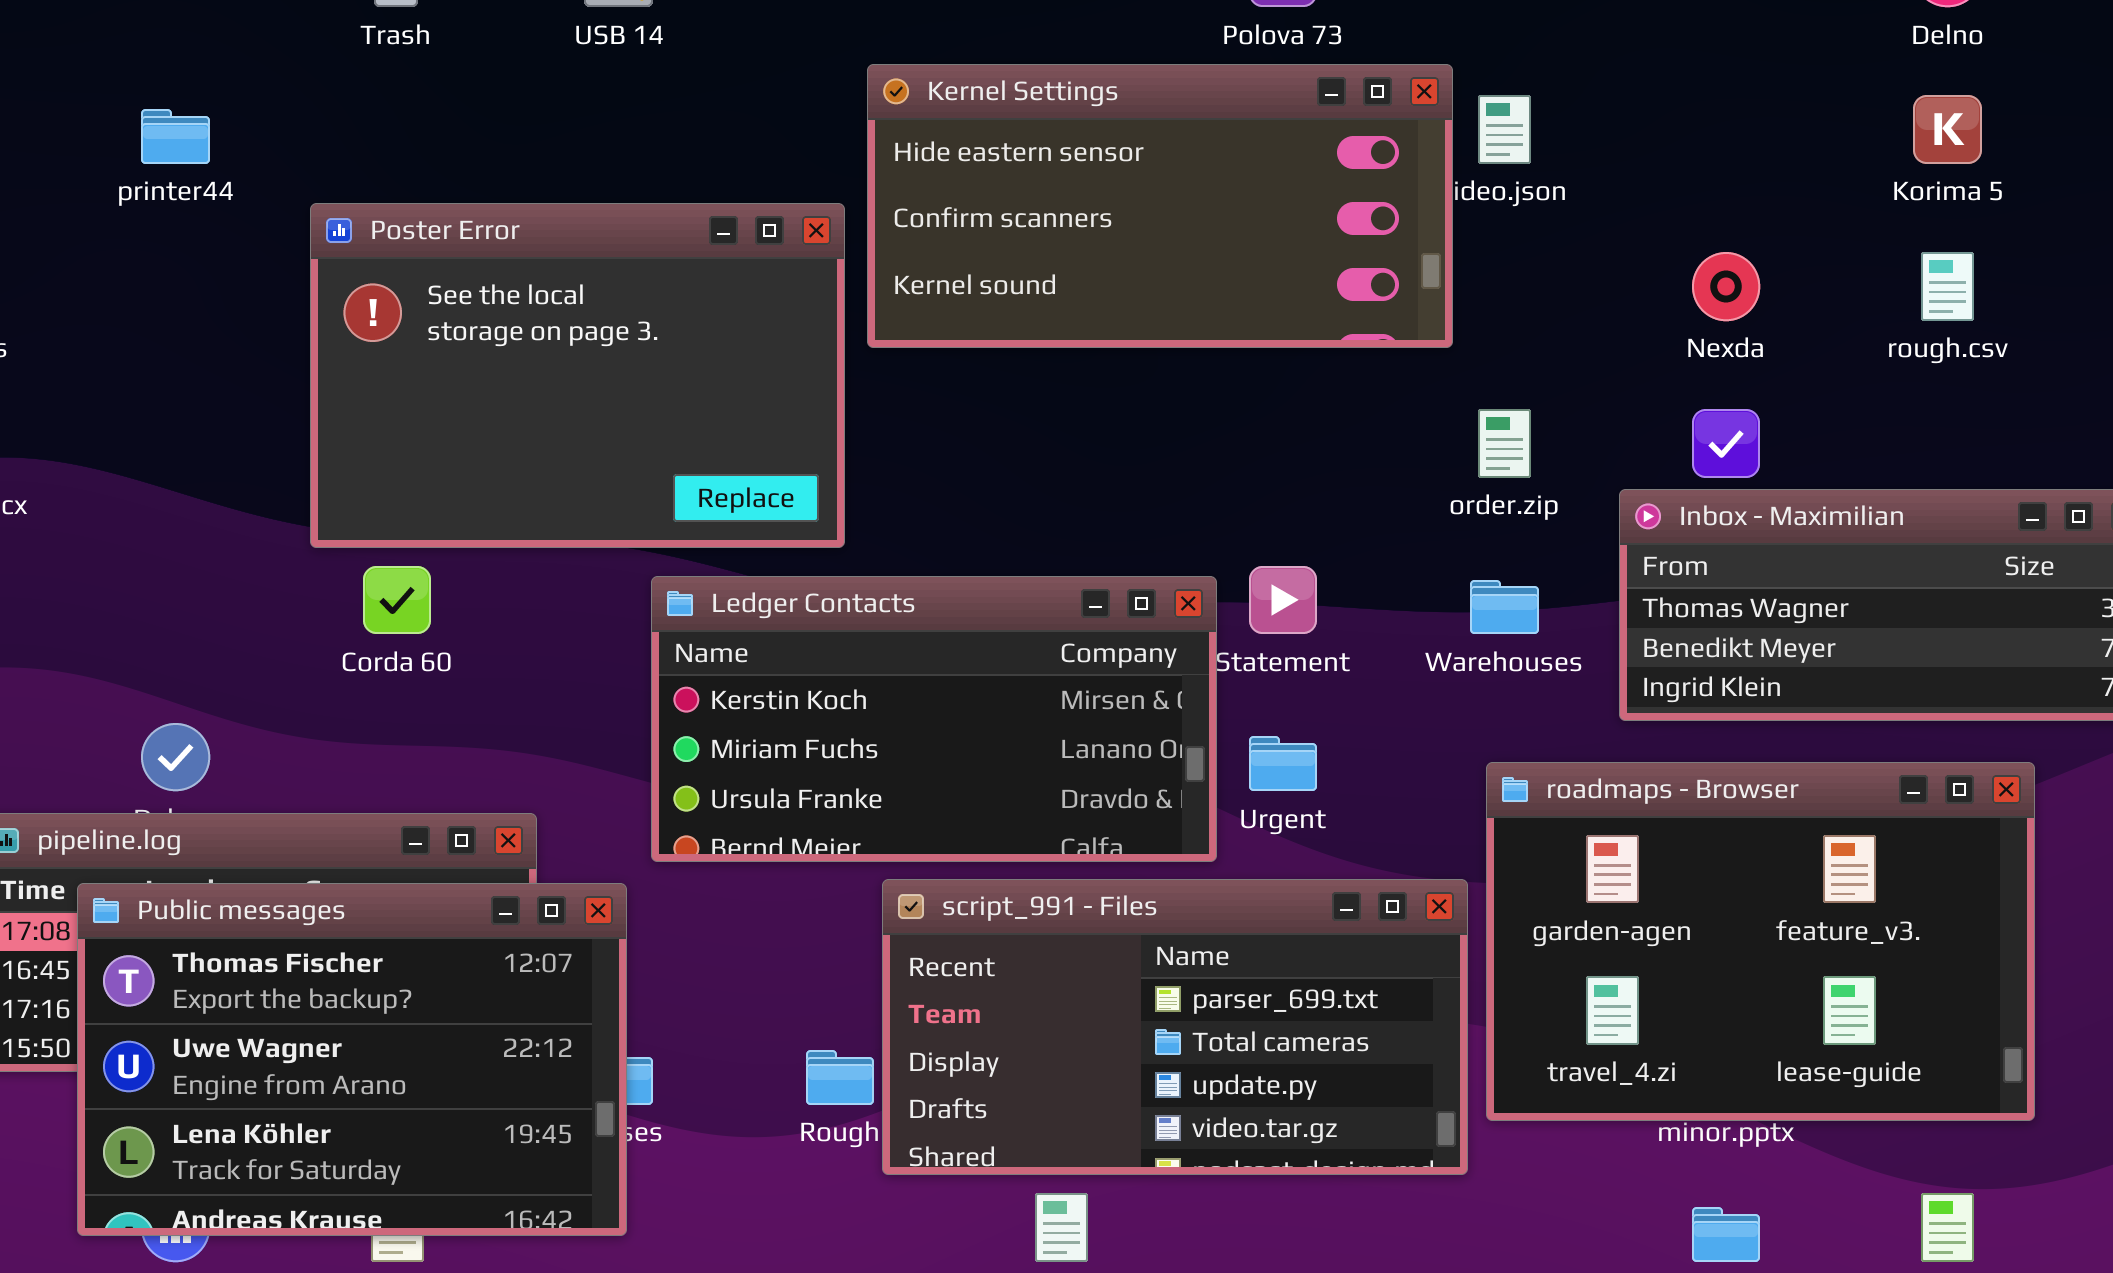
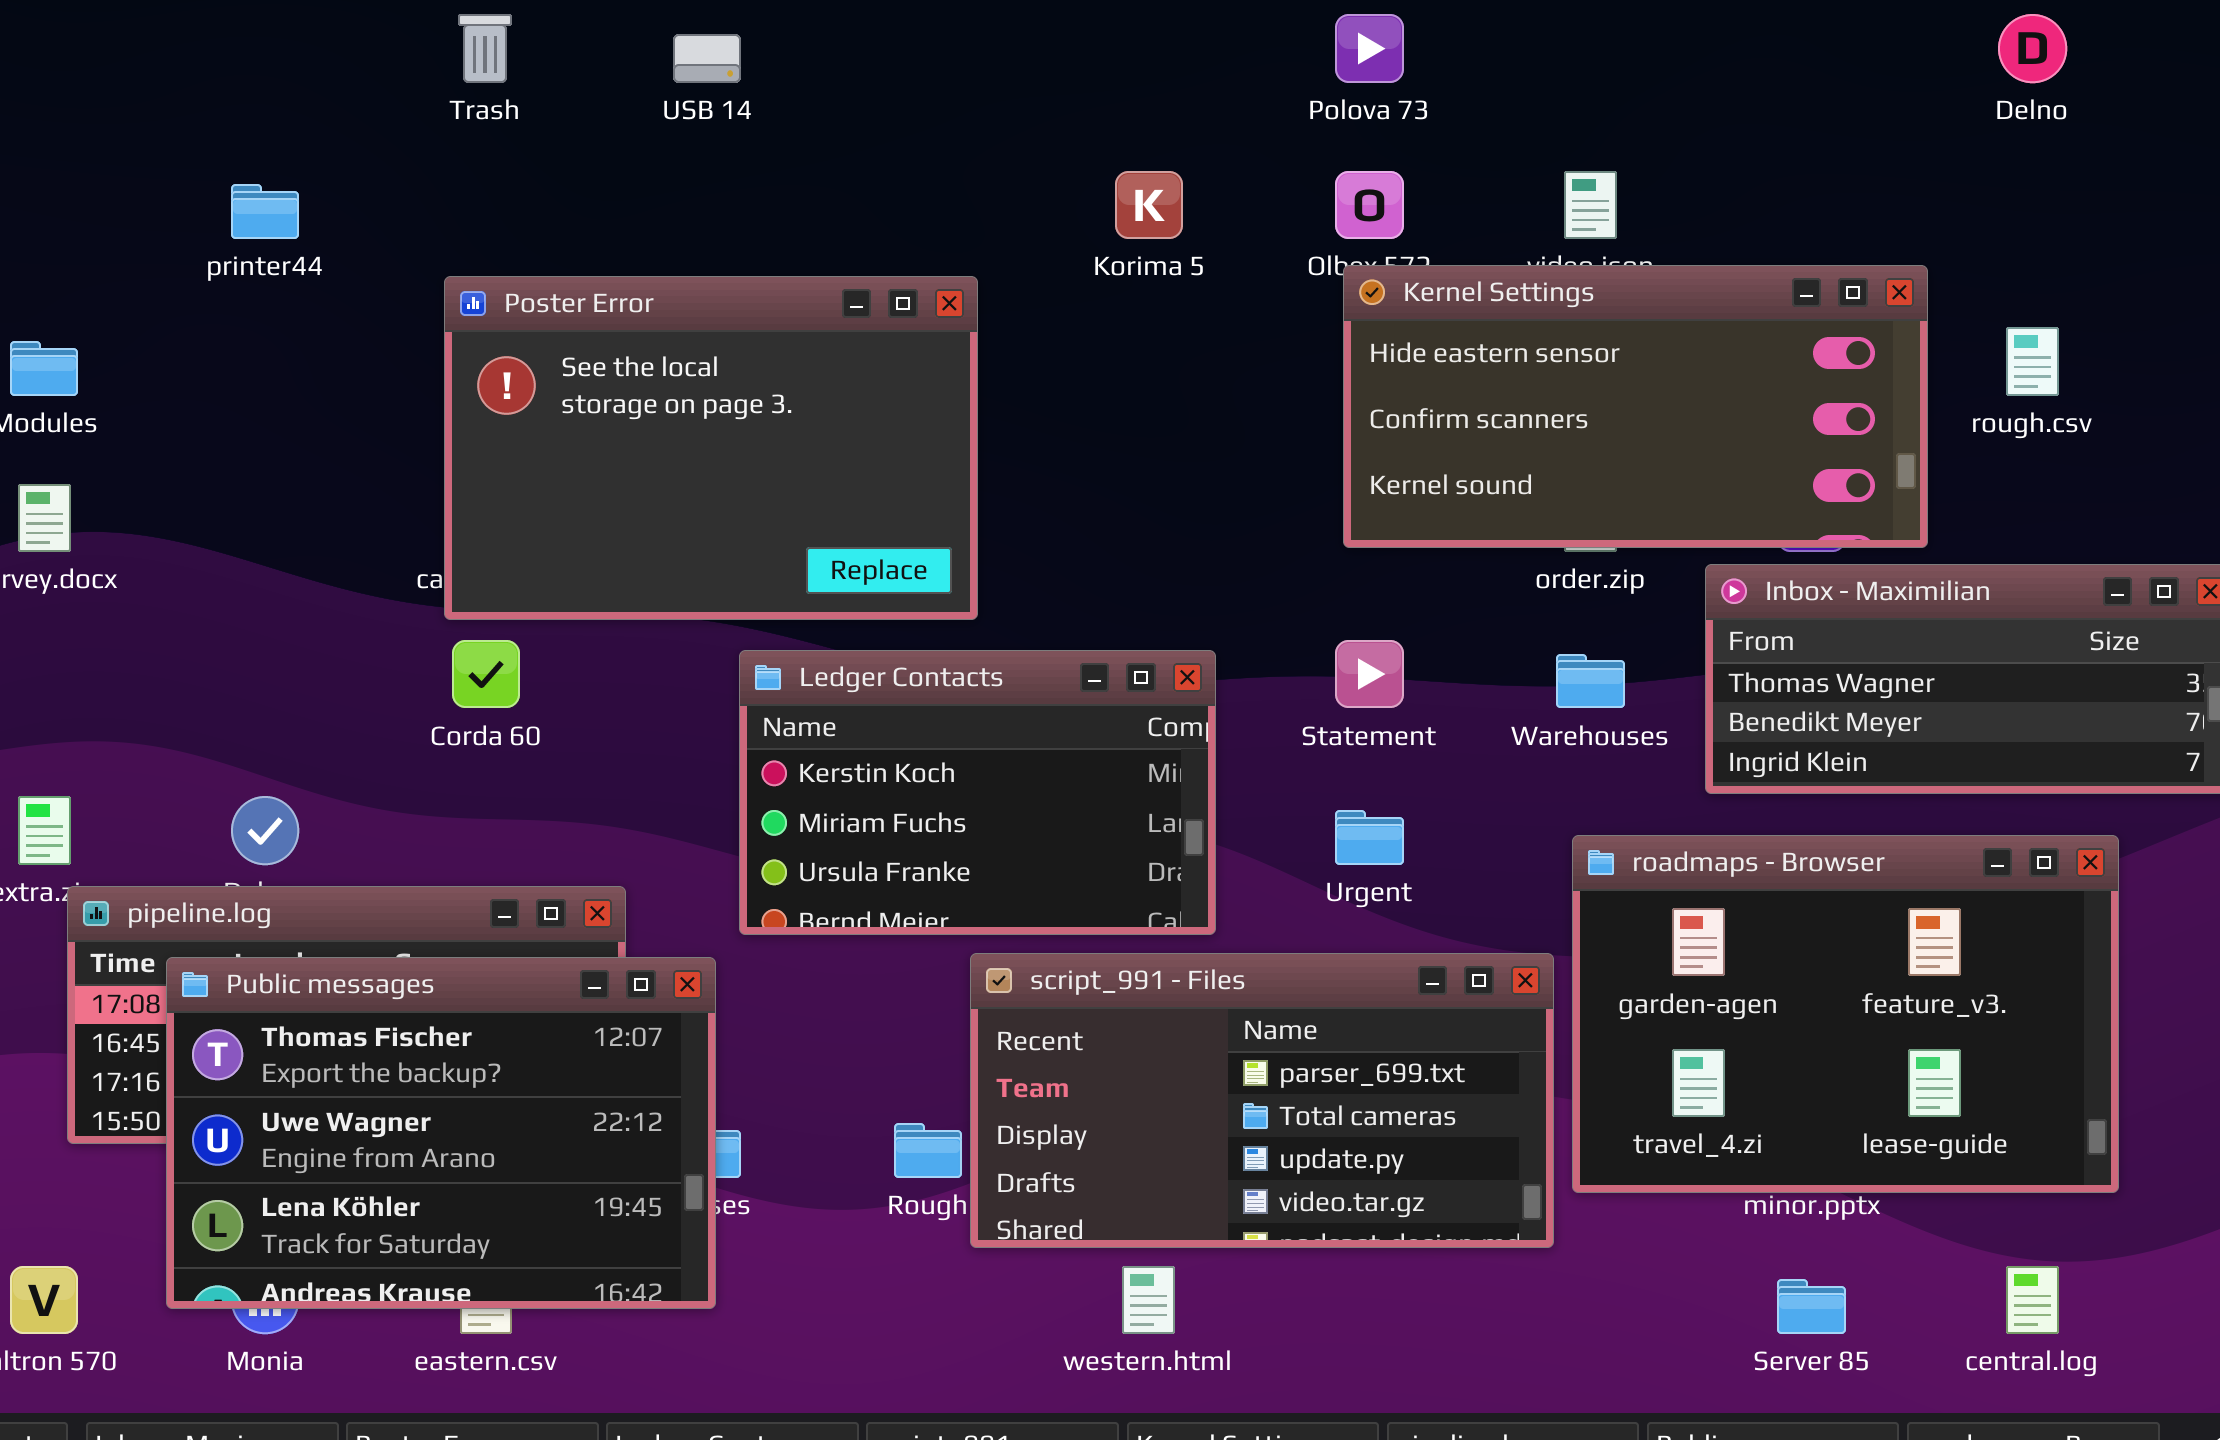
Kernel Settings: [867,64,1453,348] -> [1343,265,1928,548], moved
Korima 5: [1913,95,1982,164] -> [1115,171,1183,239], moved
Poster Error: [310,203,845,548] -> [444,276,978,620], moved
Ledger Contacts: [651,576,1217,862] -> [739,650,1216,935], resized

